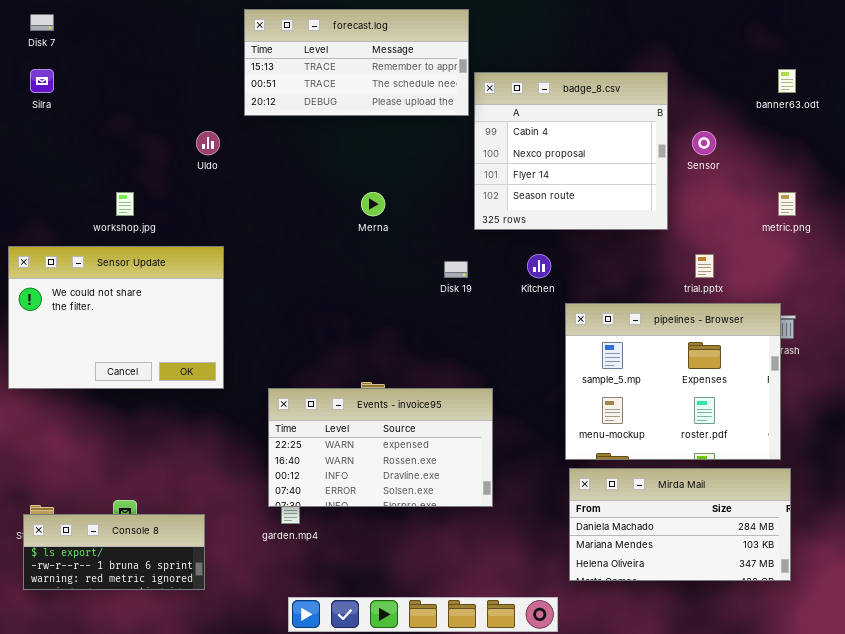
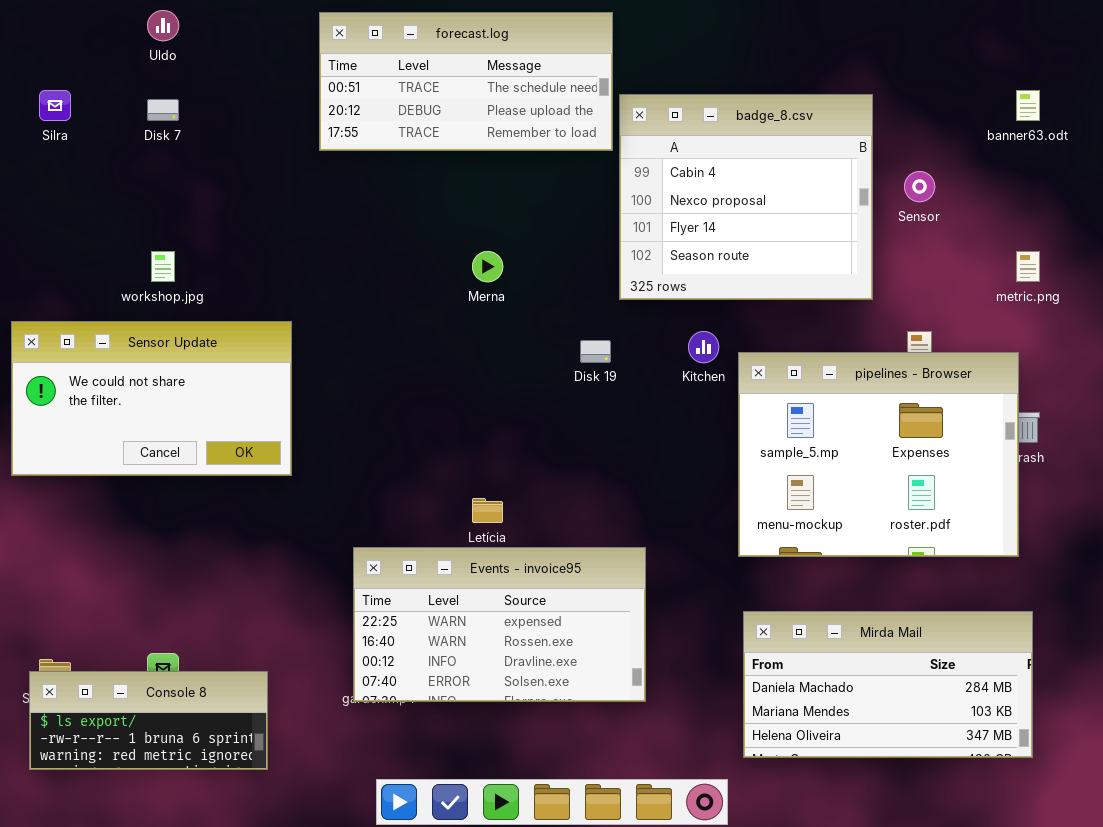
forecast.log: [244,9,469,116] -> [319,12,613,151], scrolled down 1 row
Disk 7: [30,14,54,31] -> [147,99,179,121], moved
Uldo: [196,131,220,155] -> [147,10,179,41], moved
Sensor Update: [8,246,224,389] -> [11,321,292,476], resized
pipelines - Browser: [565,303,781,460] -> [738,352,1019,557], moved
Events - invoice95: [268,388,493,507] -> [353,547,646,702], moved

